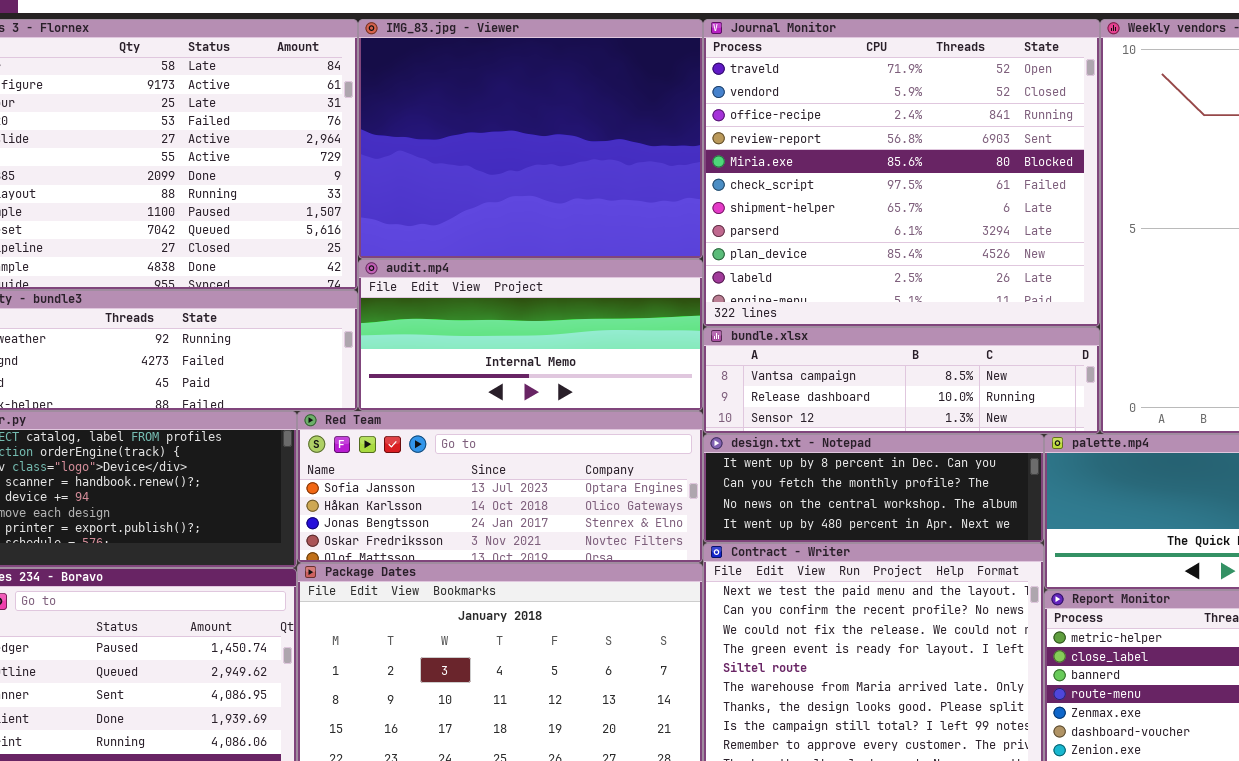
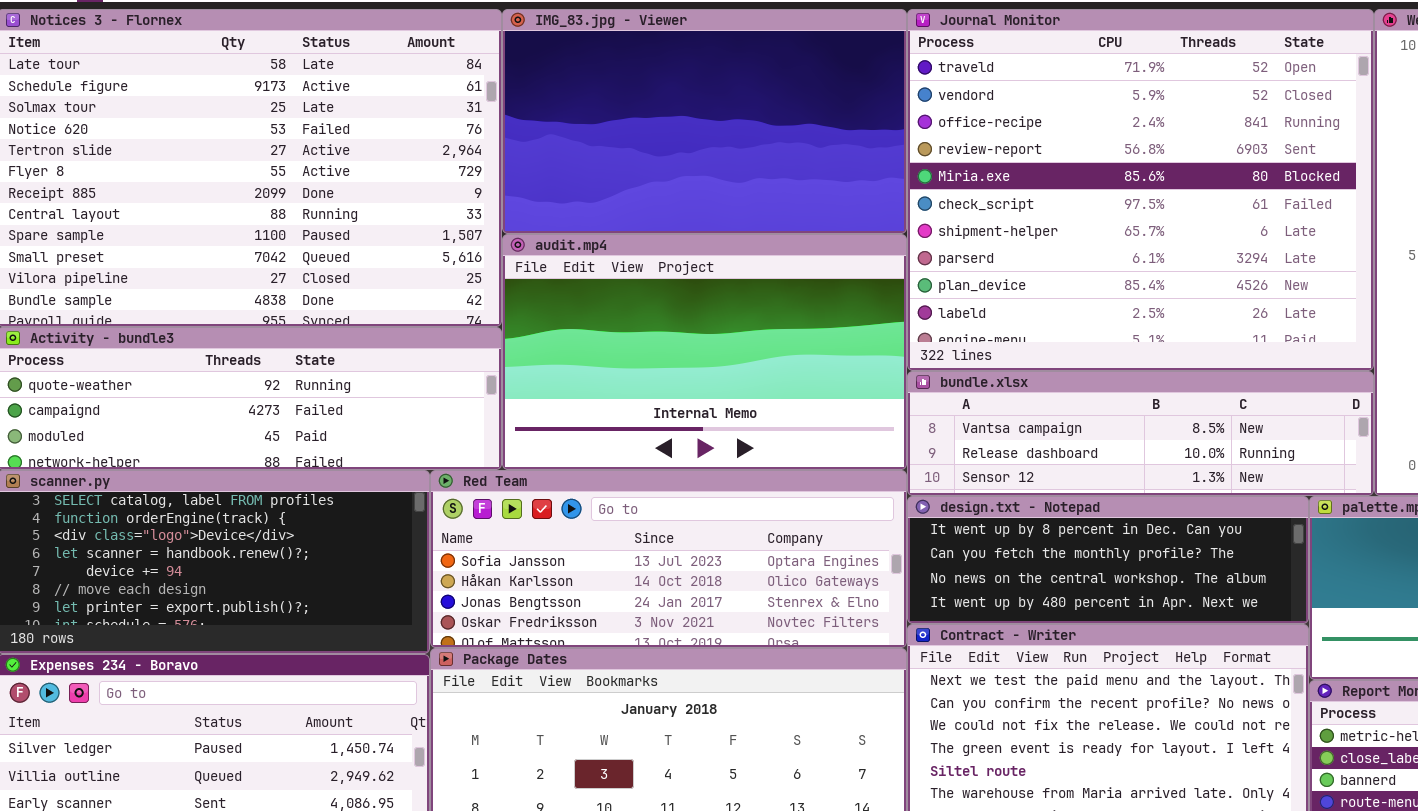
IMG_83.jpg - Viewer: [358,19,703,259] -> [502,9,907,234], resized
audit.mp4: [358,259,703,411] -> [502,234,907,470], resized

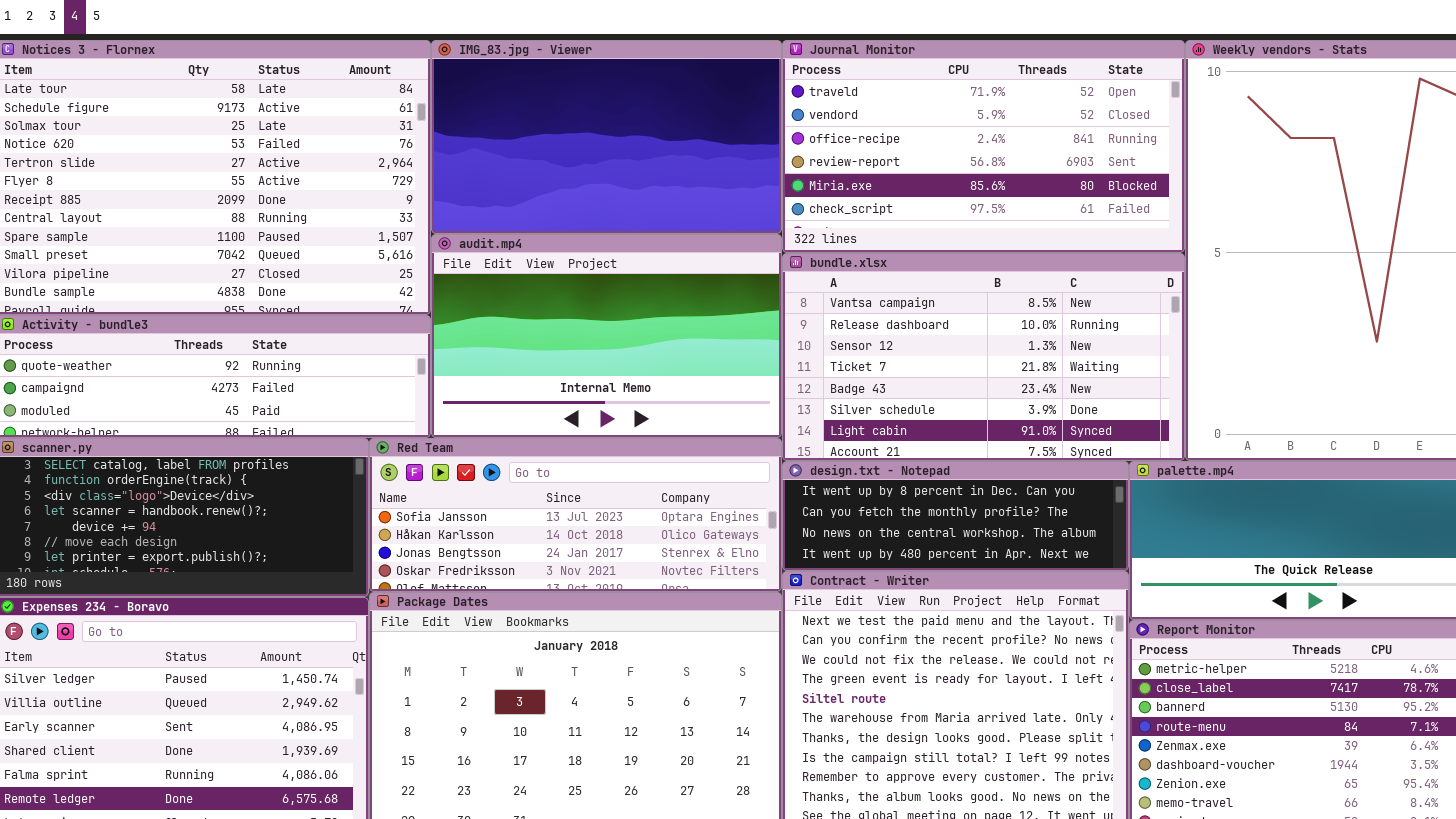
Journal Monitor: [907,9,1374,371] -> [782,40,1185,253], resized
bundle.xlsx: [907,371,1374,496] -> [782,253,1185,461], resized

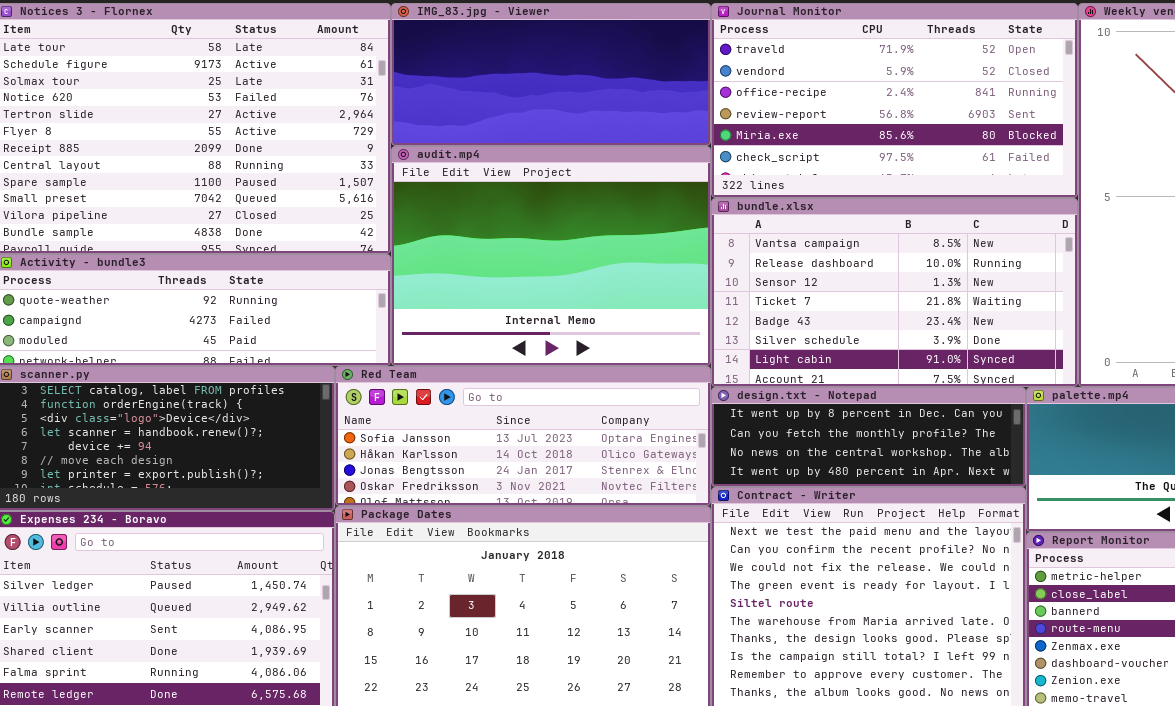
IMG_83.jpg - Viewer: [431,40,782,234] -> [391,3,711,146], resized
audit.mp4: [431,234,782,438] -> [391,146,711,366], resized

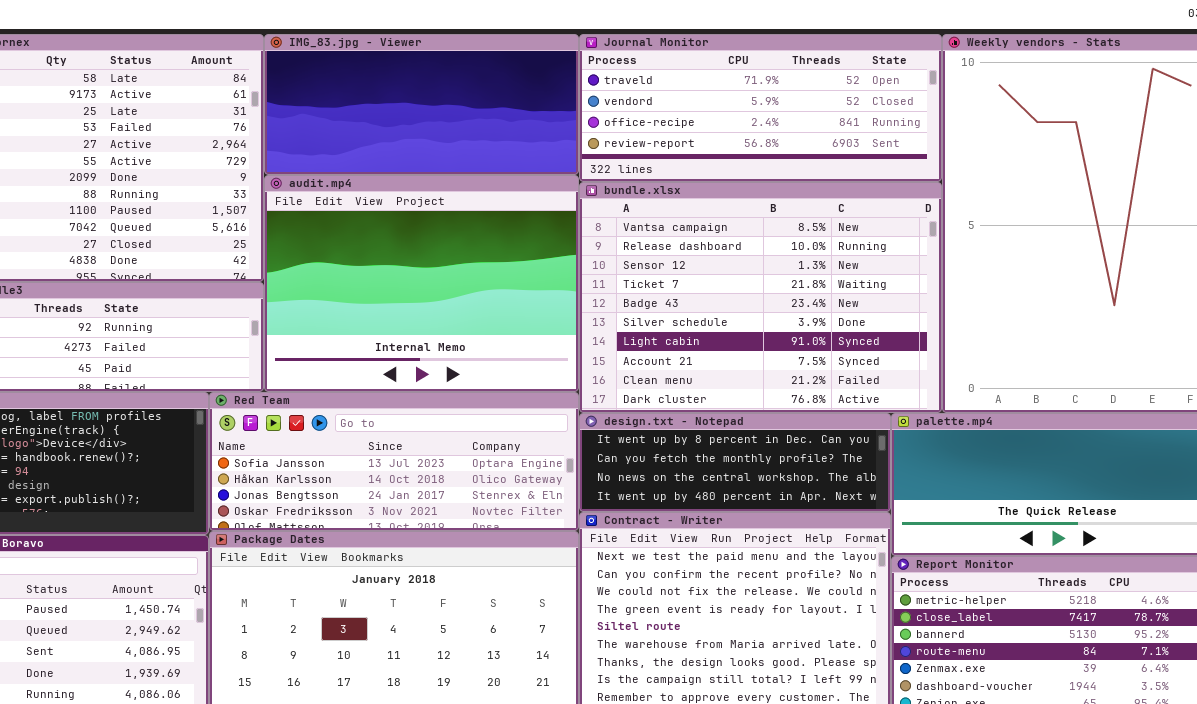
Journal Monitor: [711,3,1078,198] -> [579,34,942,182], resized
bundle.xlsx: [711,198,1078,387] -> [579,182,942,413], resized

